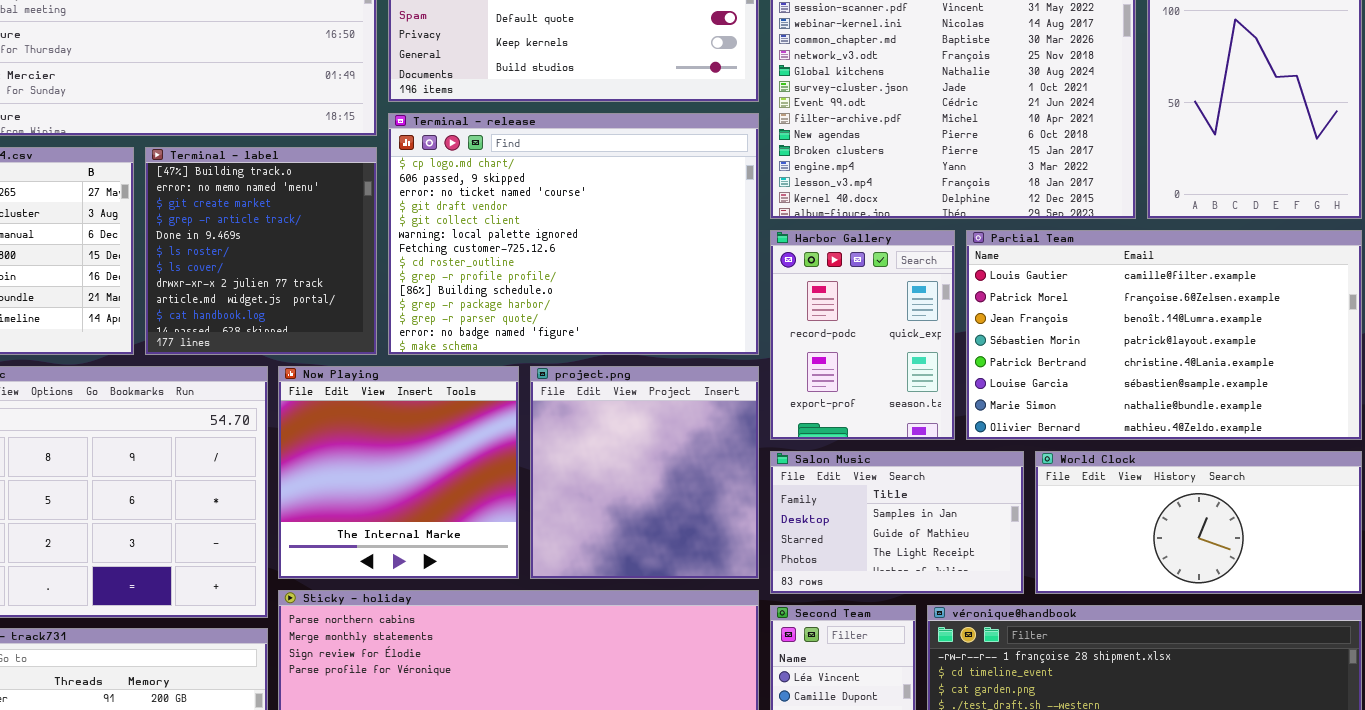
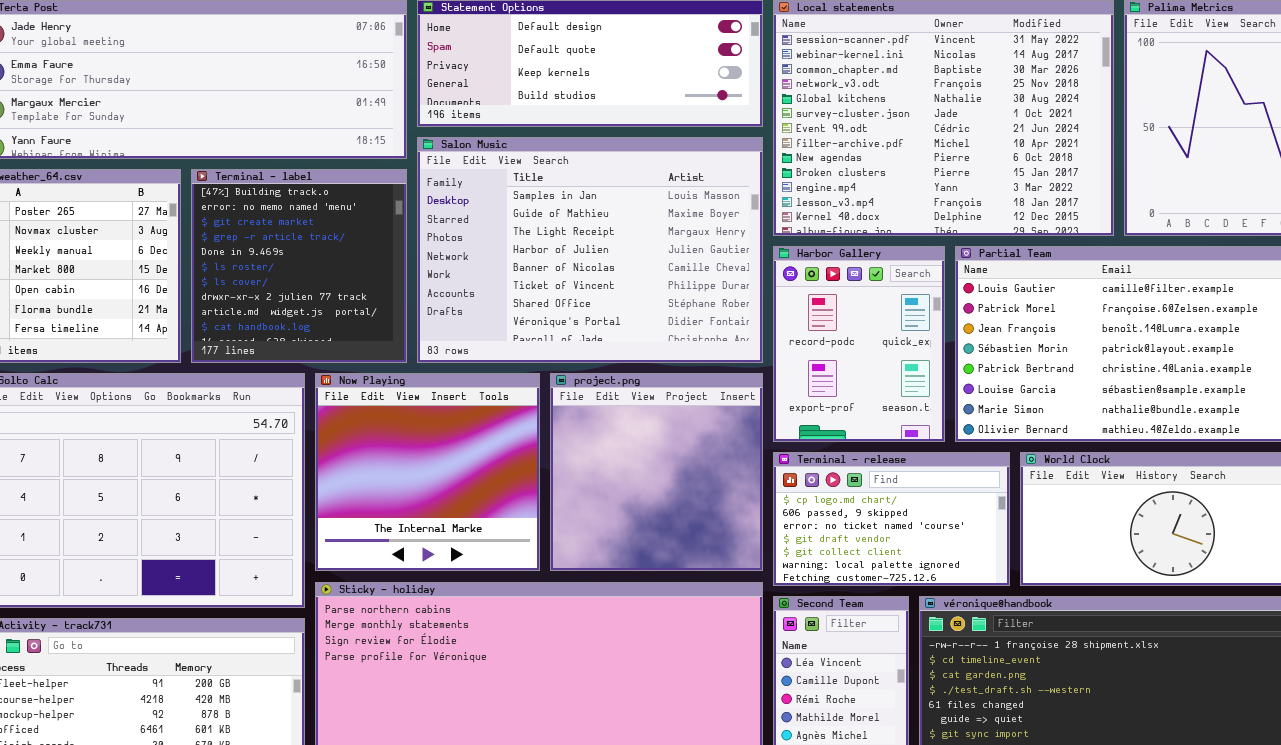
Terminal - release: [388,113,759,355] -> [773,452,1010,586], moved, resized
Salon Music: [770,451,1024,594] -> [417,137,763,363], moved, resized

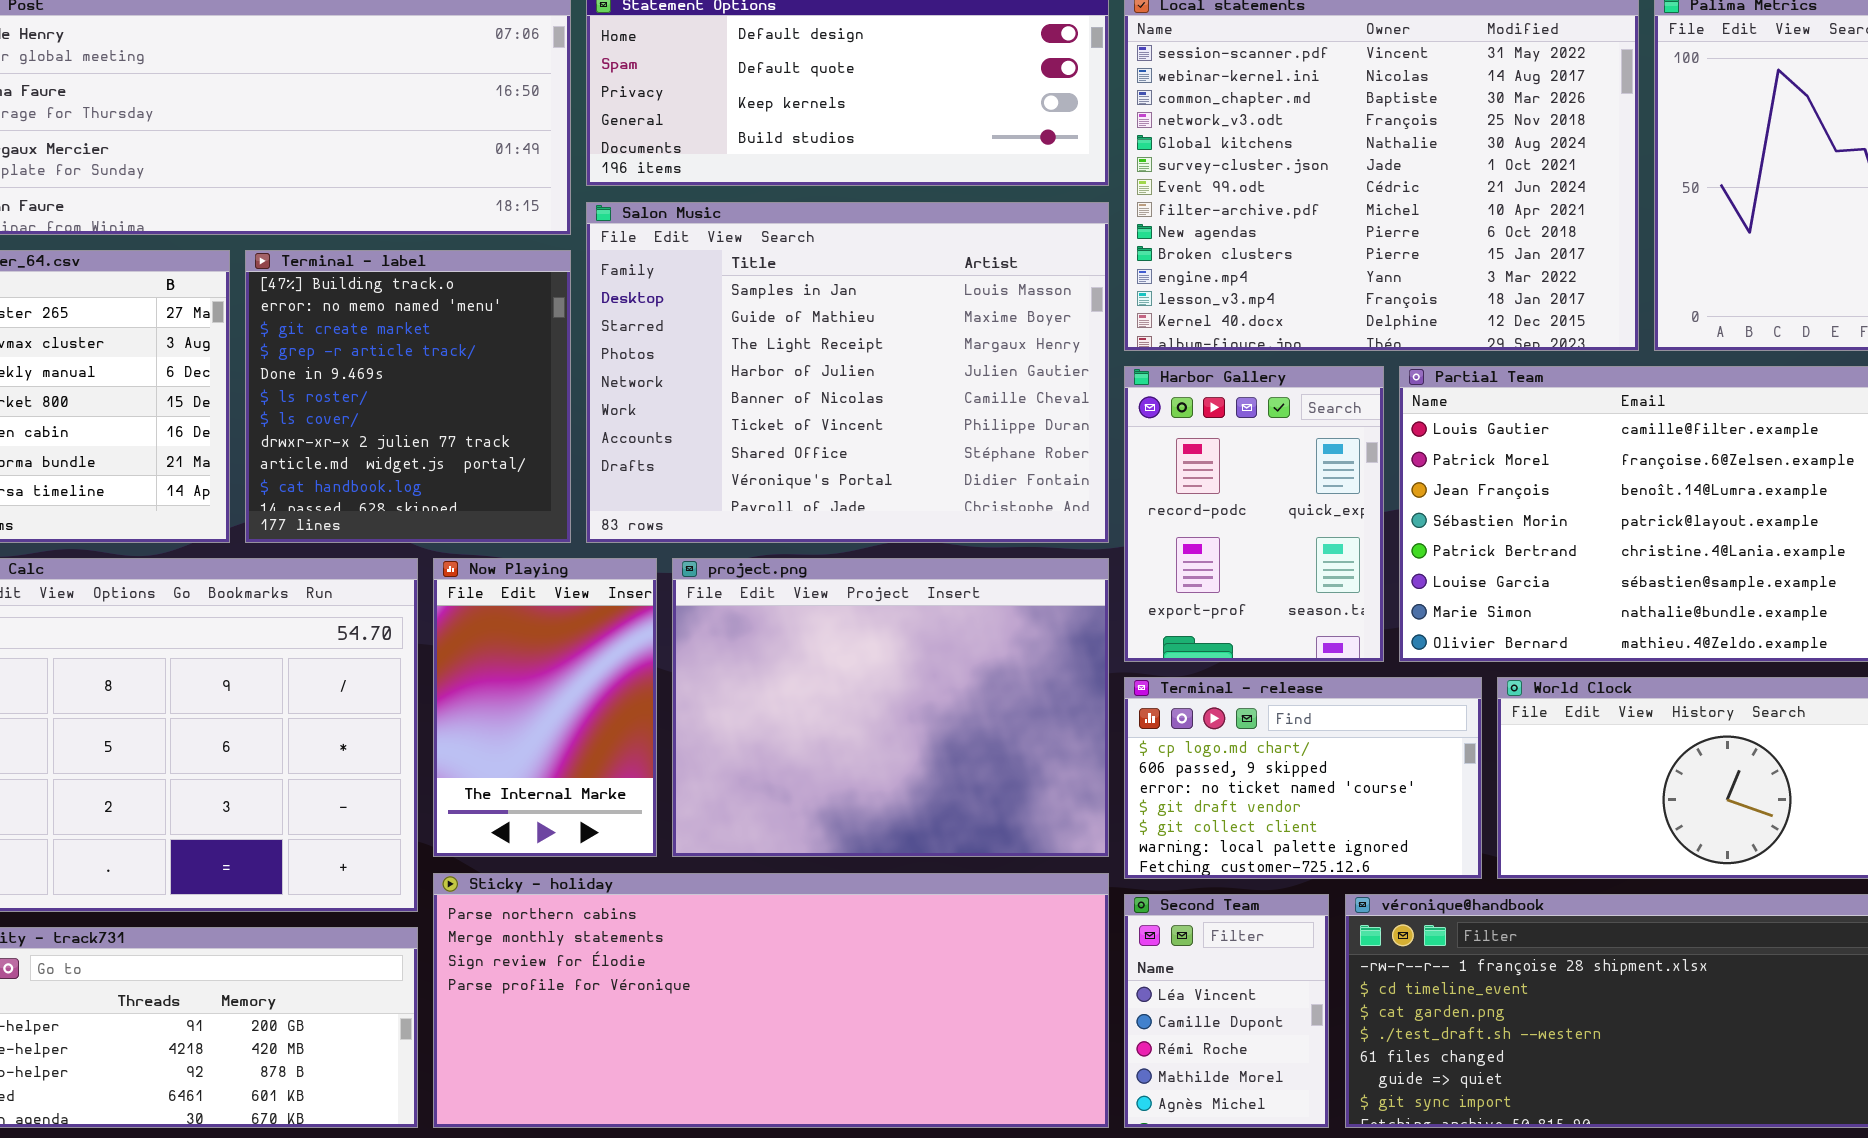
Now Playing: [315,373,540,571] -> [433,558,657,857], resized
project.png: [550,373,763,571] -> [672,558,1109,857], resized

